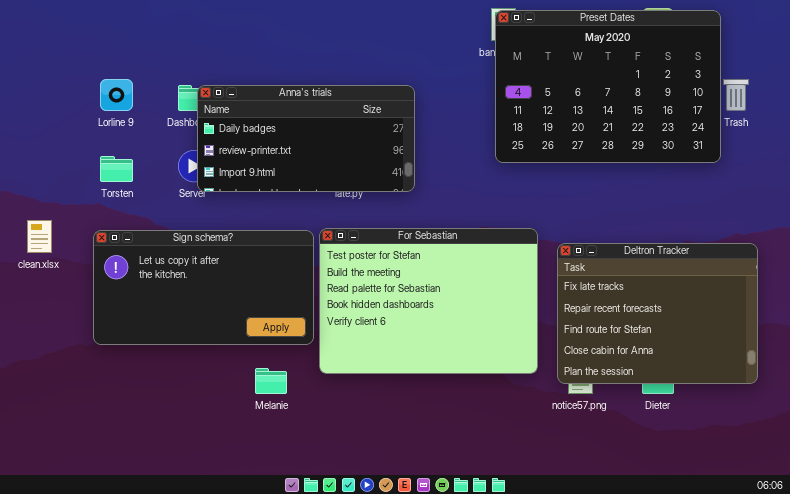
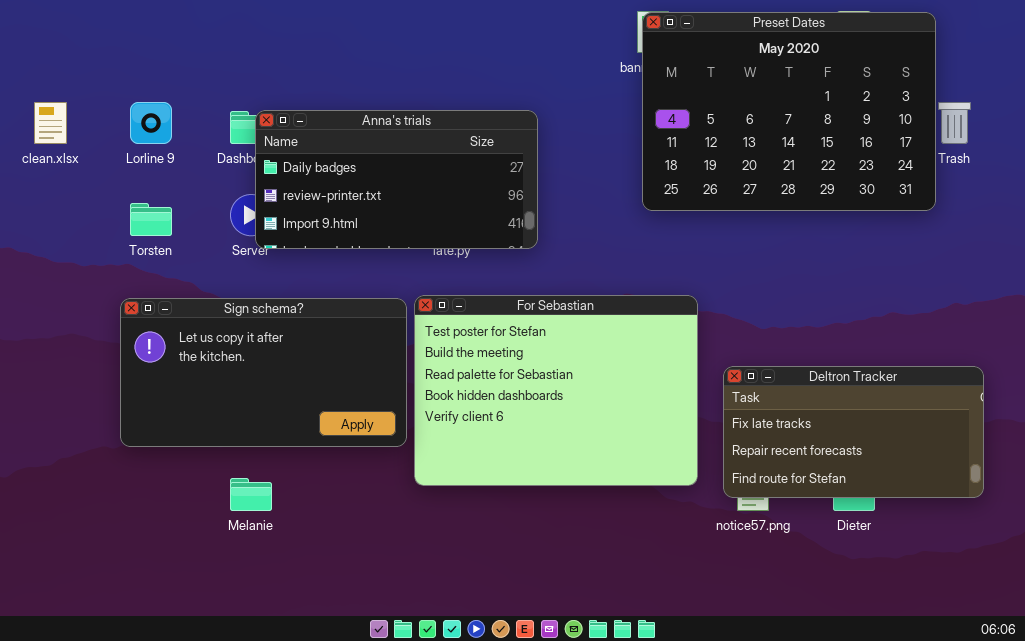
clean.xlsx: [27,220,52,253] -> [34,102,67,144], moved
Deltron Tracker: [557,243,758,384] -> [723,366,984,498], resized
Melanie: [255,368,287,394] -> [230,478,272,511], moved

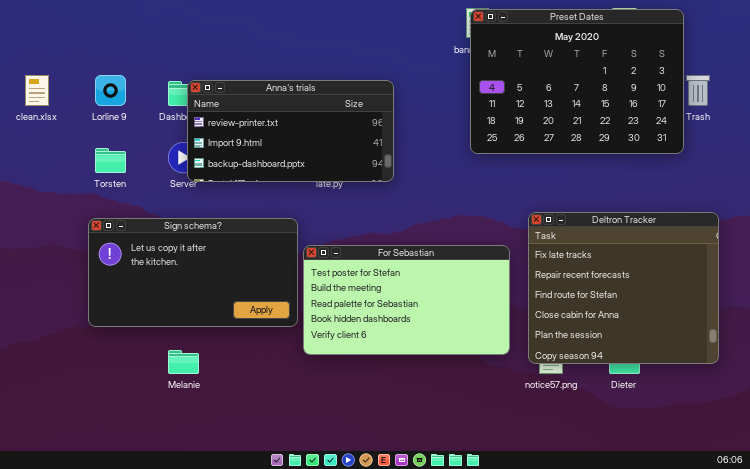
Anna's trials: [255,110,538,249] -> [187,80,394,182], scrolled down 1 row
For Sebastian: [414,295,698,486] -> [303,245,510,355], resized
Deltron Tracker: [723,366,984,498] -> [528,212,719,364], resized

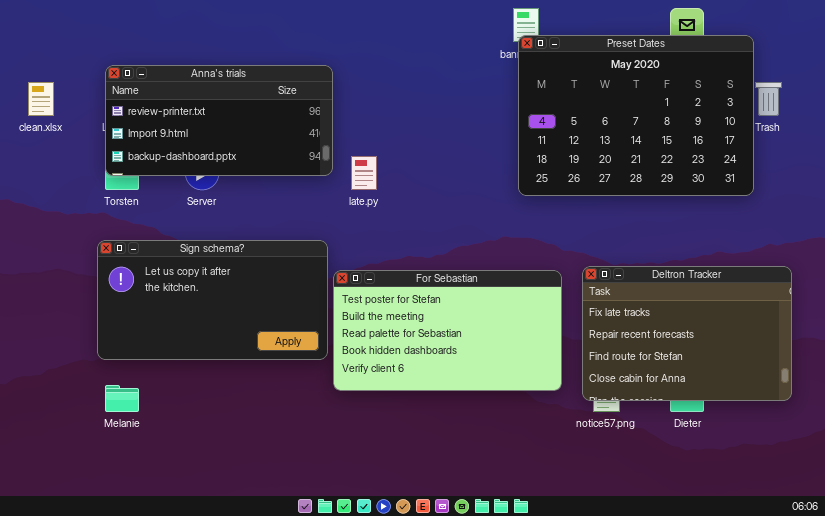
Preset Dates: [470,9,684,154] -> [518,35,754,196], moved
Anna's trials: [187,80,394,182] -> [105,65,333,176], moved
Deltron Tracker: [528,212,719,364] -> [582,266,792,401], resized
Melanie: [168,350,199,374] -> [105,385,139,412], moved

